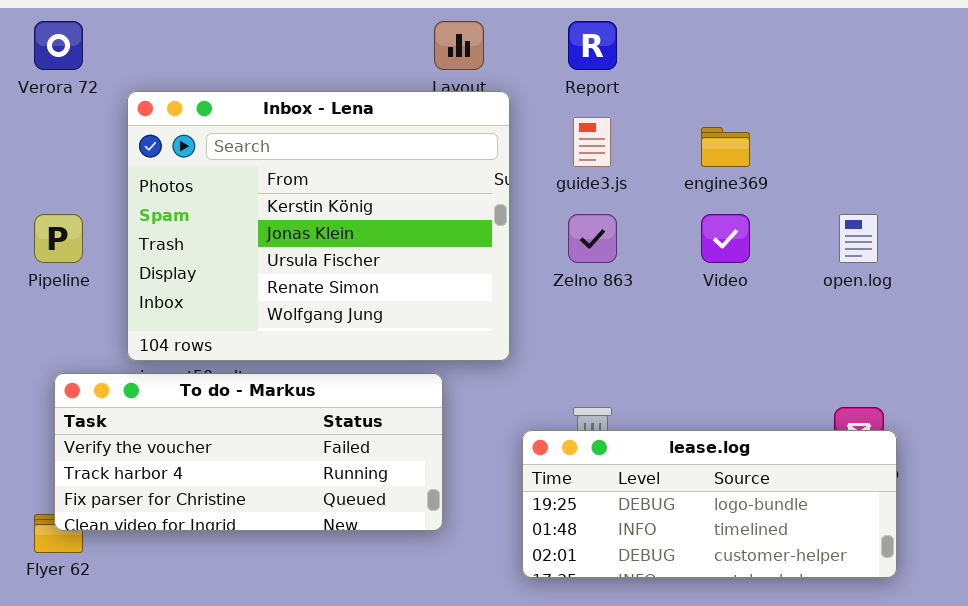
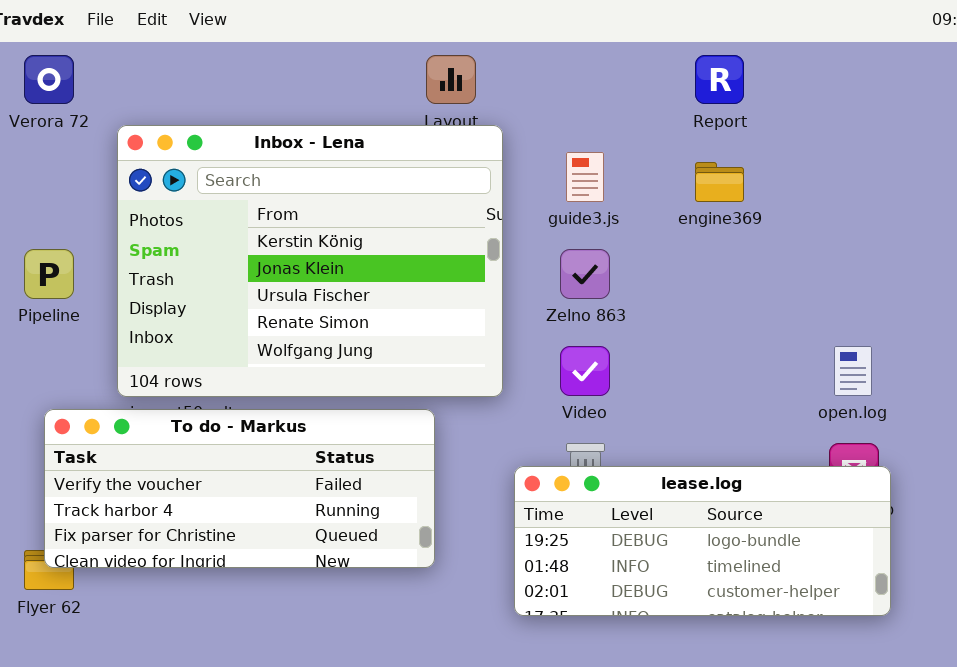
Report: [568,21,617,70] -> [695,55,744,104], moved
Video: [701,214,750,263] -> [560,346,610,396], moved
open.log: [839,214,878,263] -> [834,346,872,396], moved

